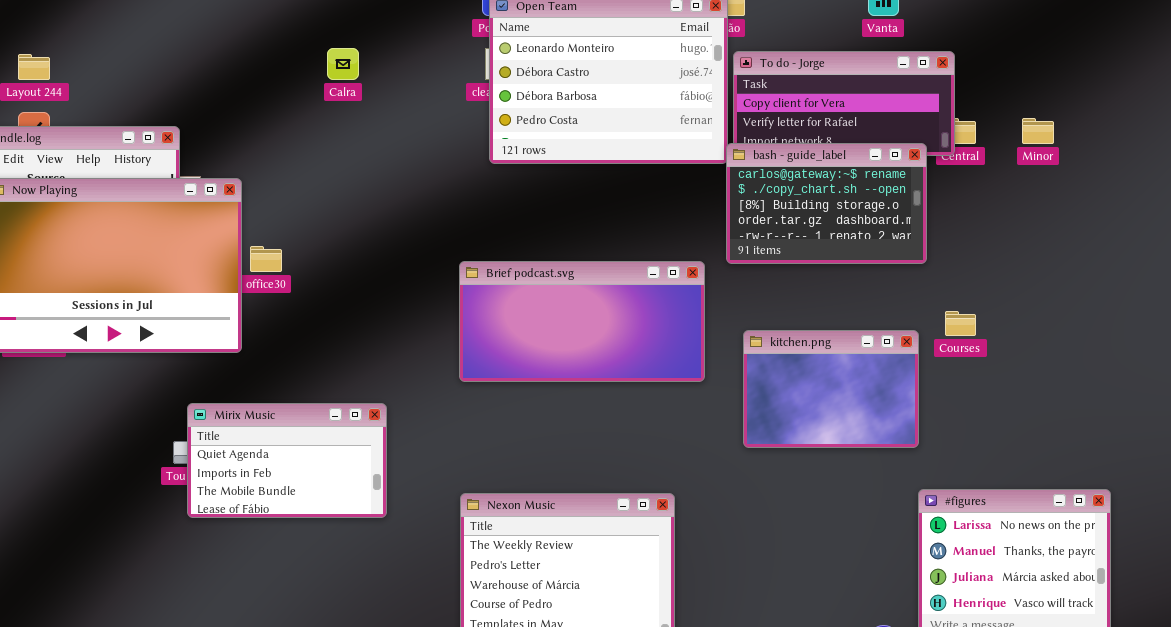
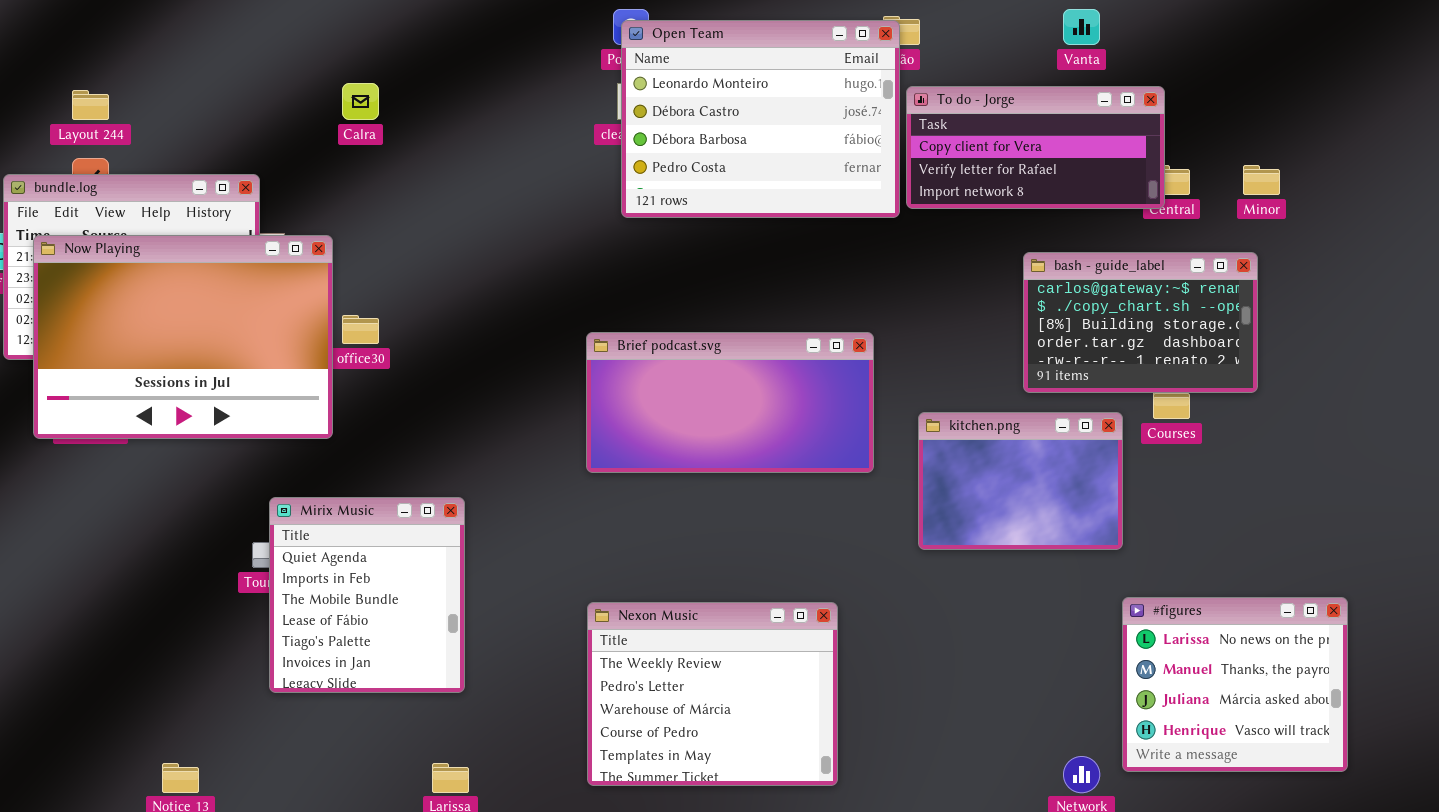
Calra: [327,48,359,80] -> [342,83,379,120], moved
bash - guide_label: [726,143,927,264] -> [1023,252,1258,393], moved
Mirix Music: [187,403,387,518] -> [269,497,465,693], resized

